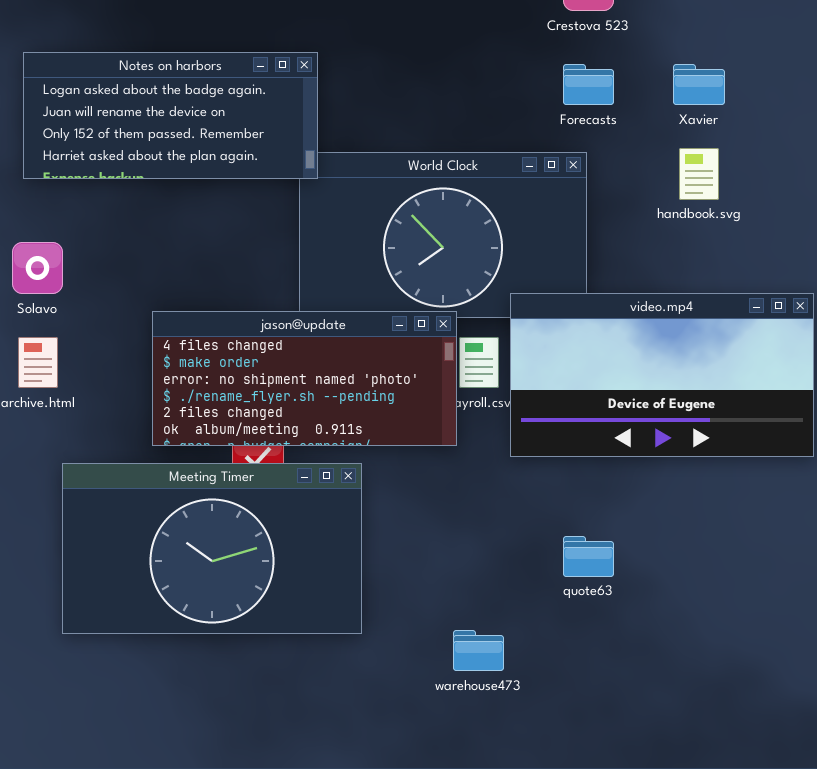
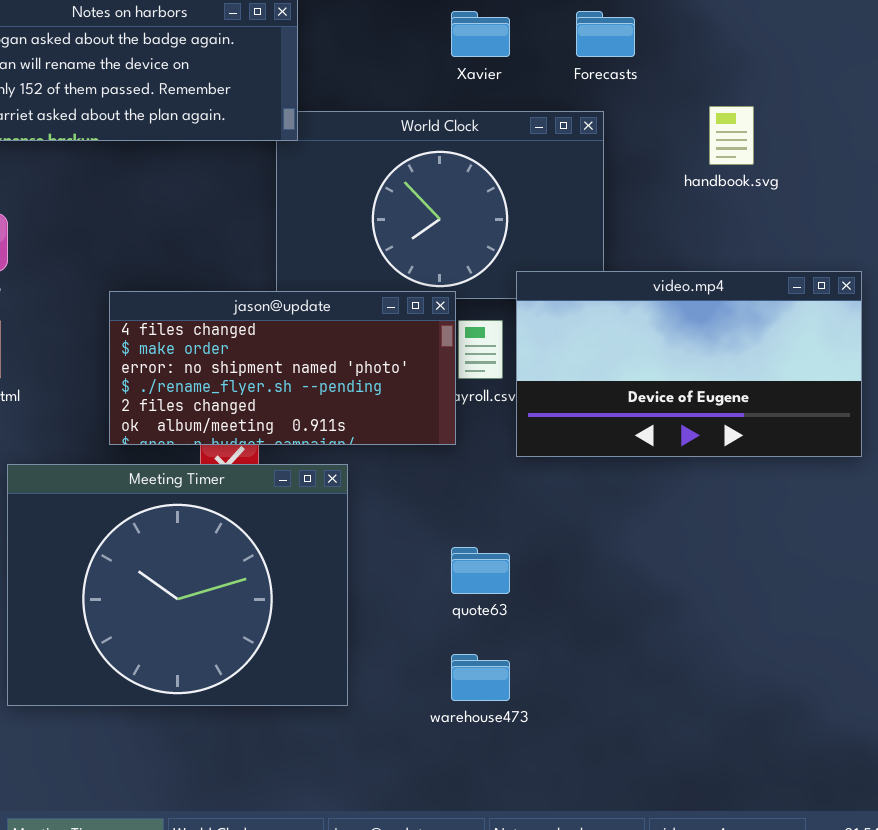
Xavier: [673,64,725,105] -> [451,11,510,57], moved
Meeting Timer: [62,463,362,634] -> [7,464,348,706], resized
quote63: [563,536,614,577] -> [451,547,510,594], moved

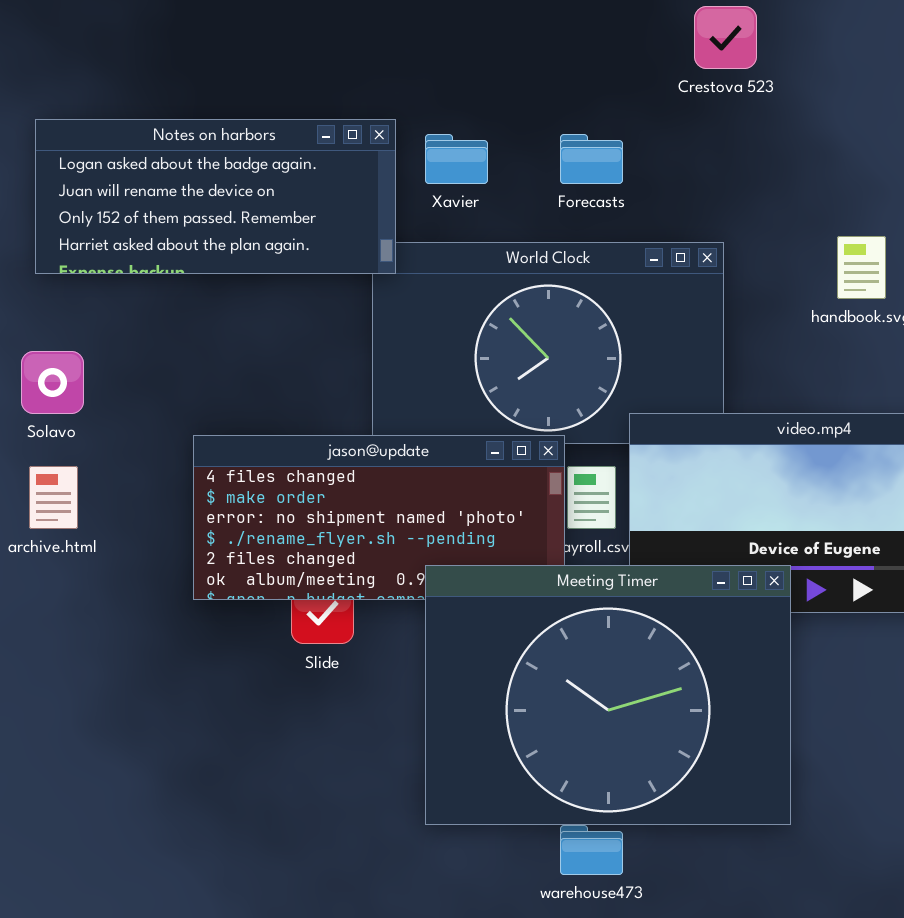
Xavier: [451,11,510,57] -> [425,134,488,184], moved
Forecasts: [576,11,635,57] -> [560,134,623,184], moved
Meeting Timer: [7,464,348,706] -> [425,565,791,825], moved

